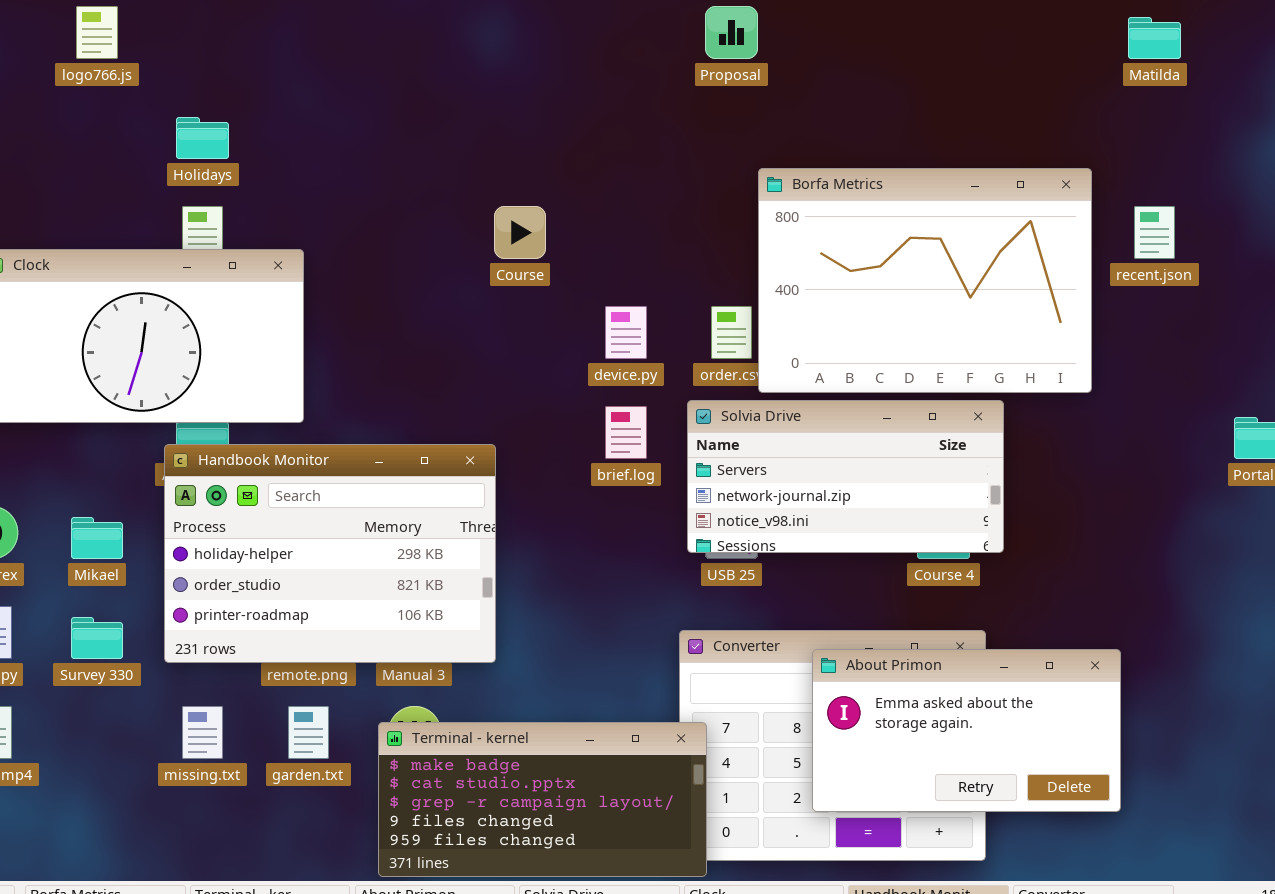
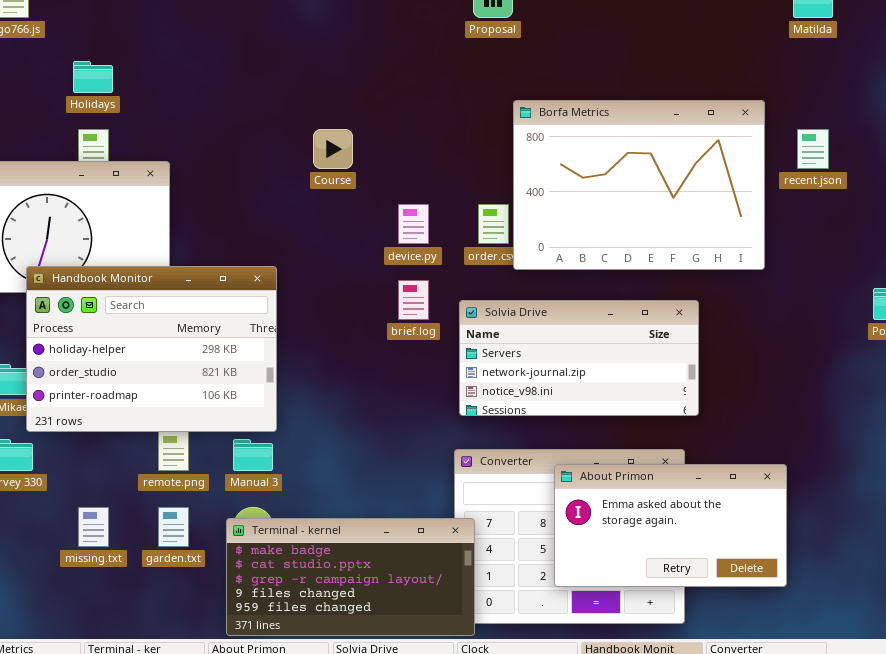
Solvia Drive: [687,400,1004,553] -> [459,300,699,416], moved
Handbook Monitor: [164,444,496,663] -> [26,266,277,432], moved

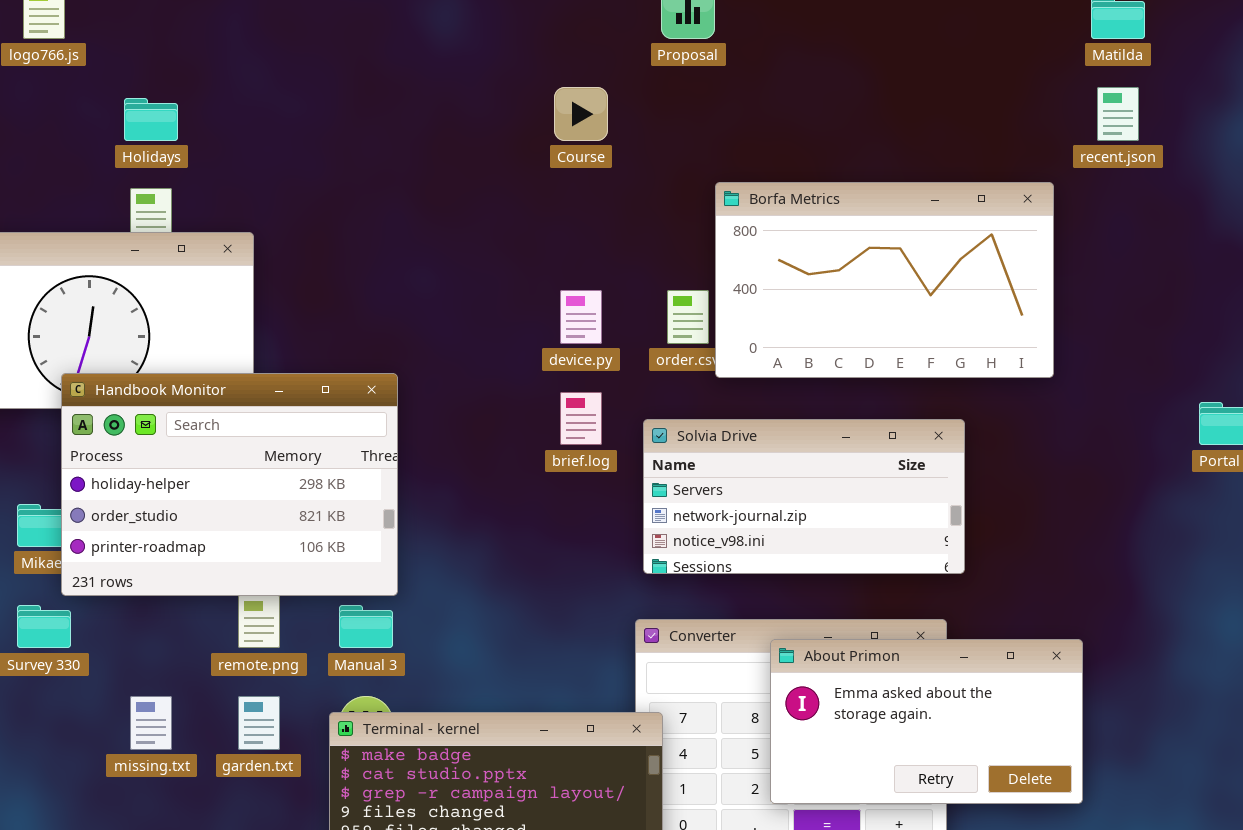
Borfa Metrics: [513,100,765,270] -> [715,182,1054,378], resized
Course: [313,129,353,169] -> [554,87,608,141], moved
recent.json: [797,129,829,169] -> [1097,87,1139,141], moved

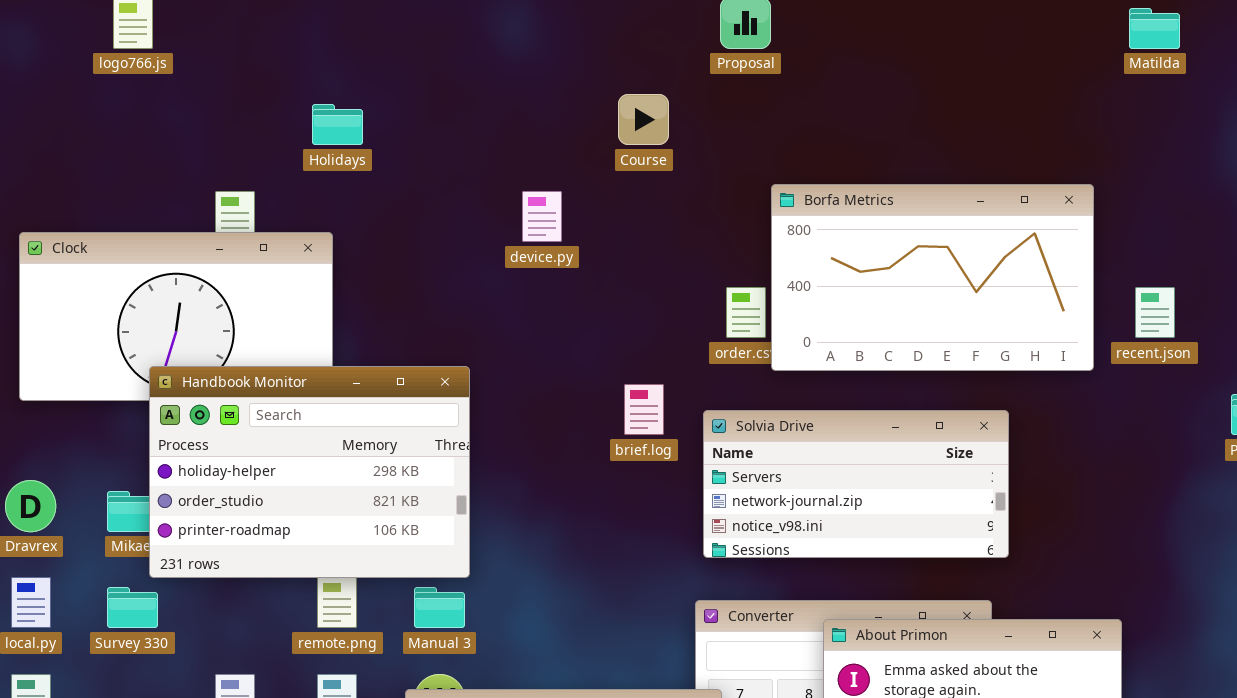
recent.json: [1097,87,1139,141] -> [1135,287,1175,338], moved
Holidays: [124,98,178,141] -> [312,104,363,145], moved
device.py: [560,290,602,344] -> [522,191,562,242], moved

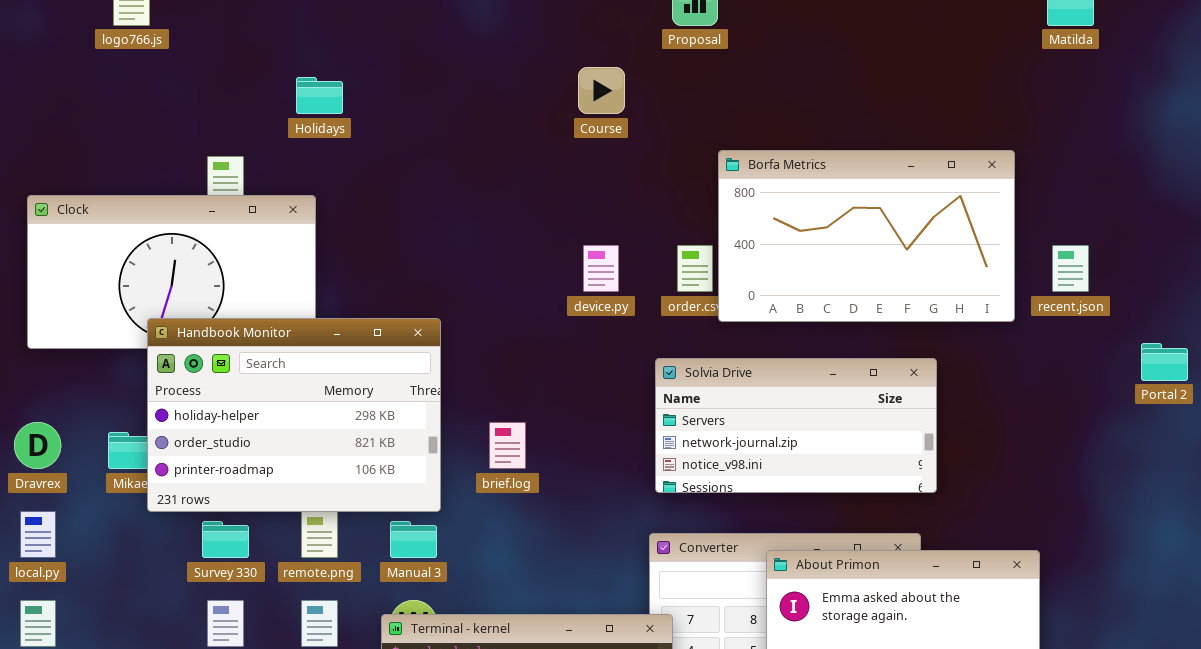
device.py: [522,191,562,242] -> [583,245,619,292], moved
brief.log: [624,384,664,435] -> [489,422,526,469], moved
Survey 330: [107,587,158,628] -> [202,521,249,558], moved

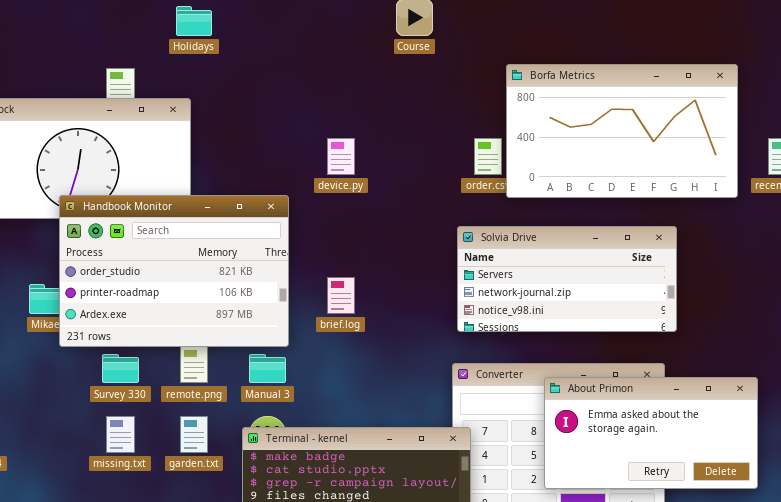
device.py: [583,245,619,292] -> [327,138,355,175], moved
Handbook Monitor: [147,318,441,512] -> [59,195,289,347], scrolled down 1 row

